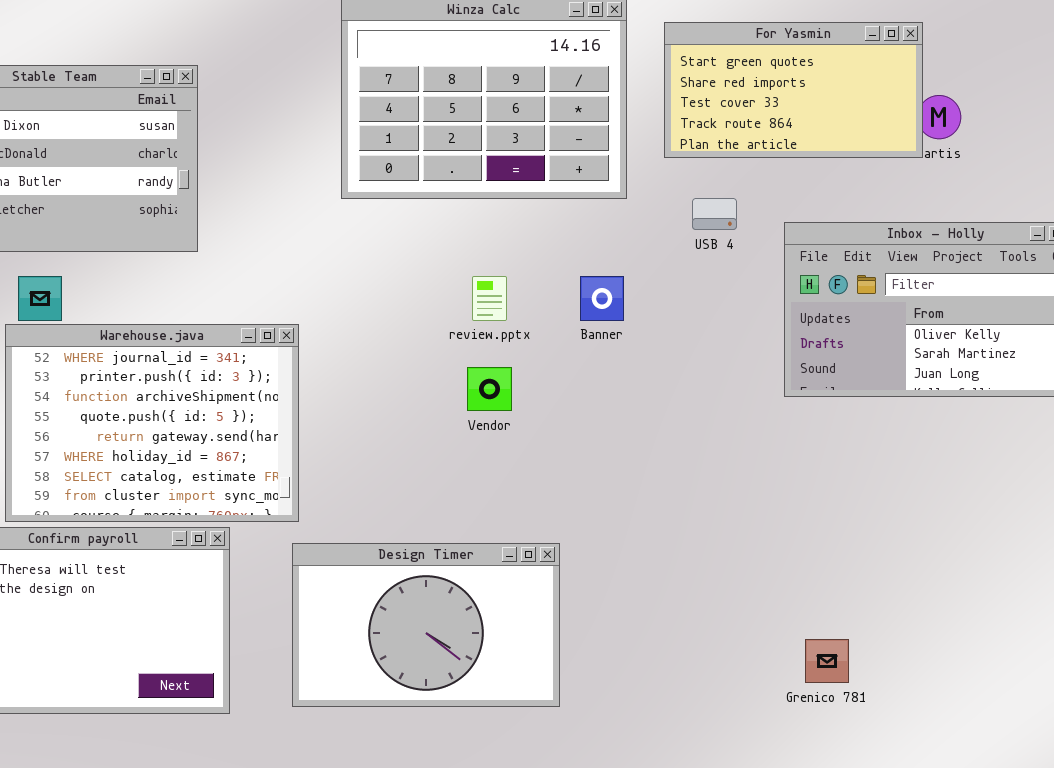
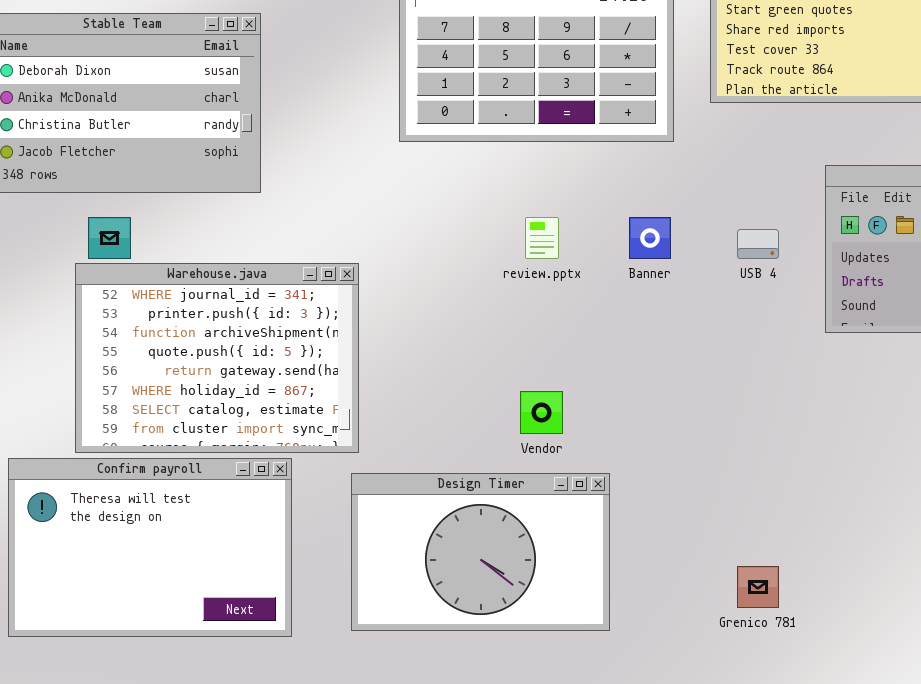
USB 4: [692,198,737,230] -> [737,229,779,259], moved
Vendor: [467,367,512,411] -> [520,391,563,434], moved
Grenico 781: [805,639,849,683] -> [737,566,779,608], moved

